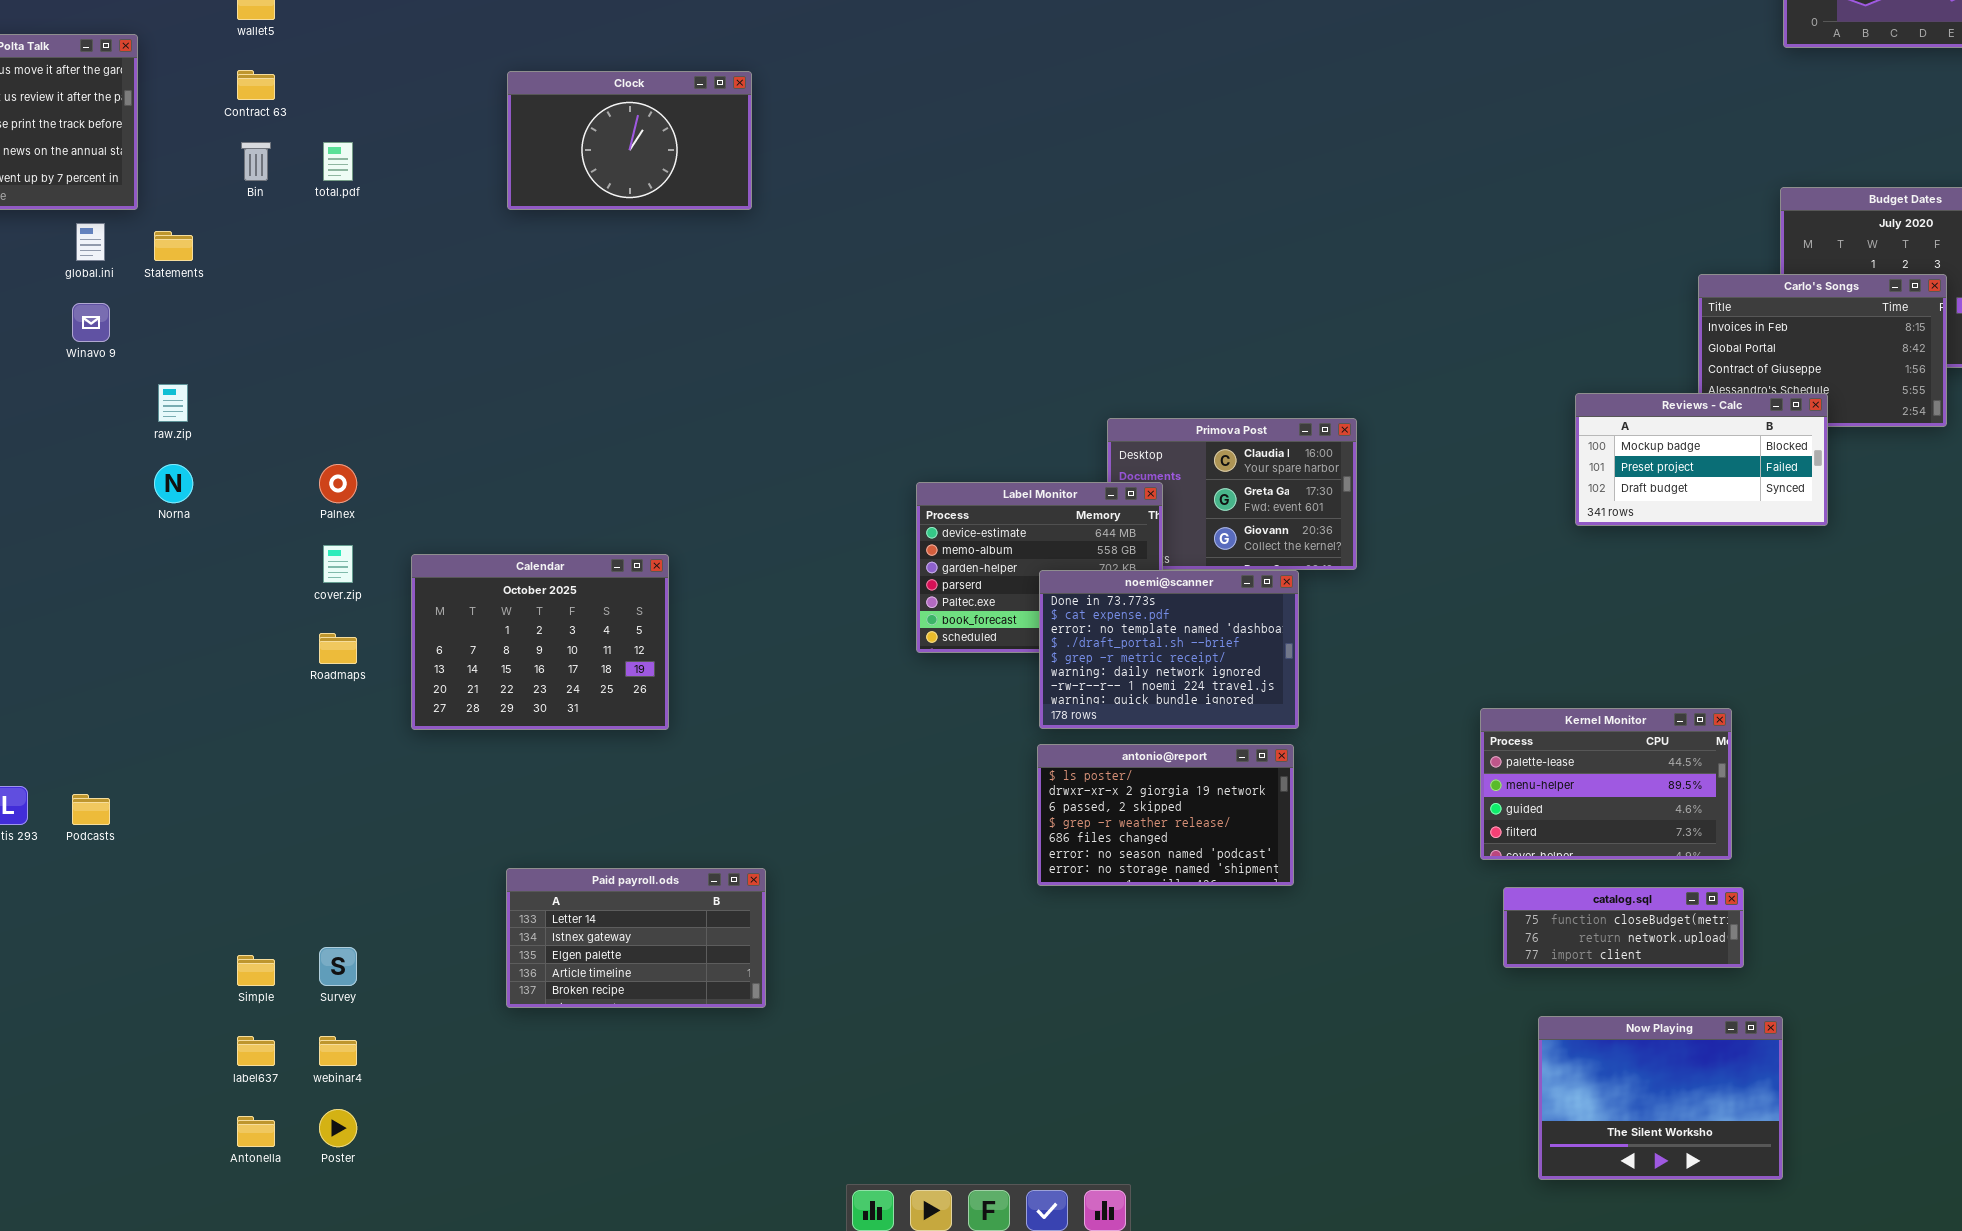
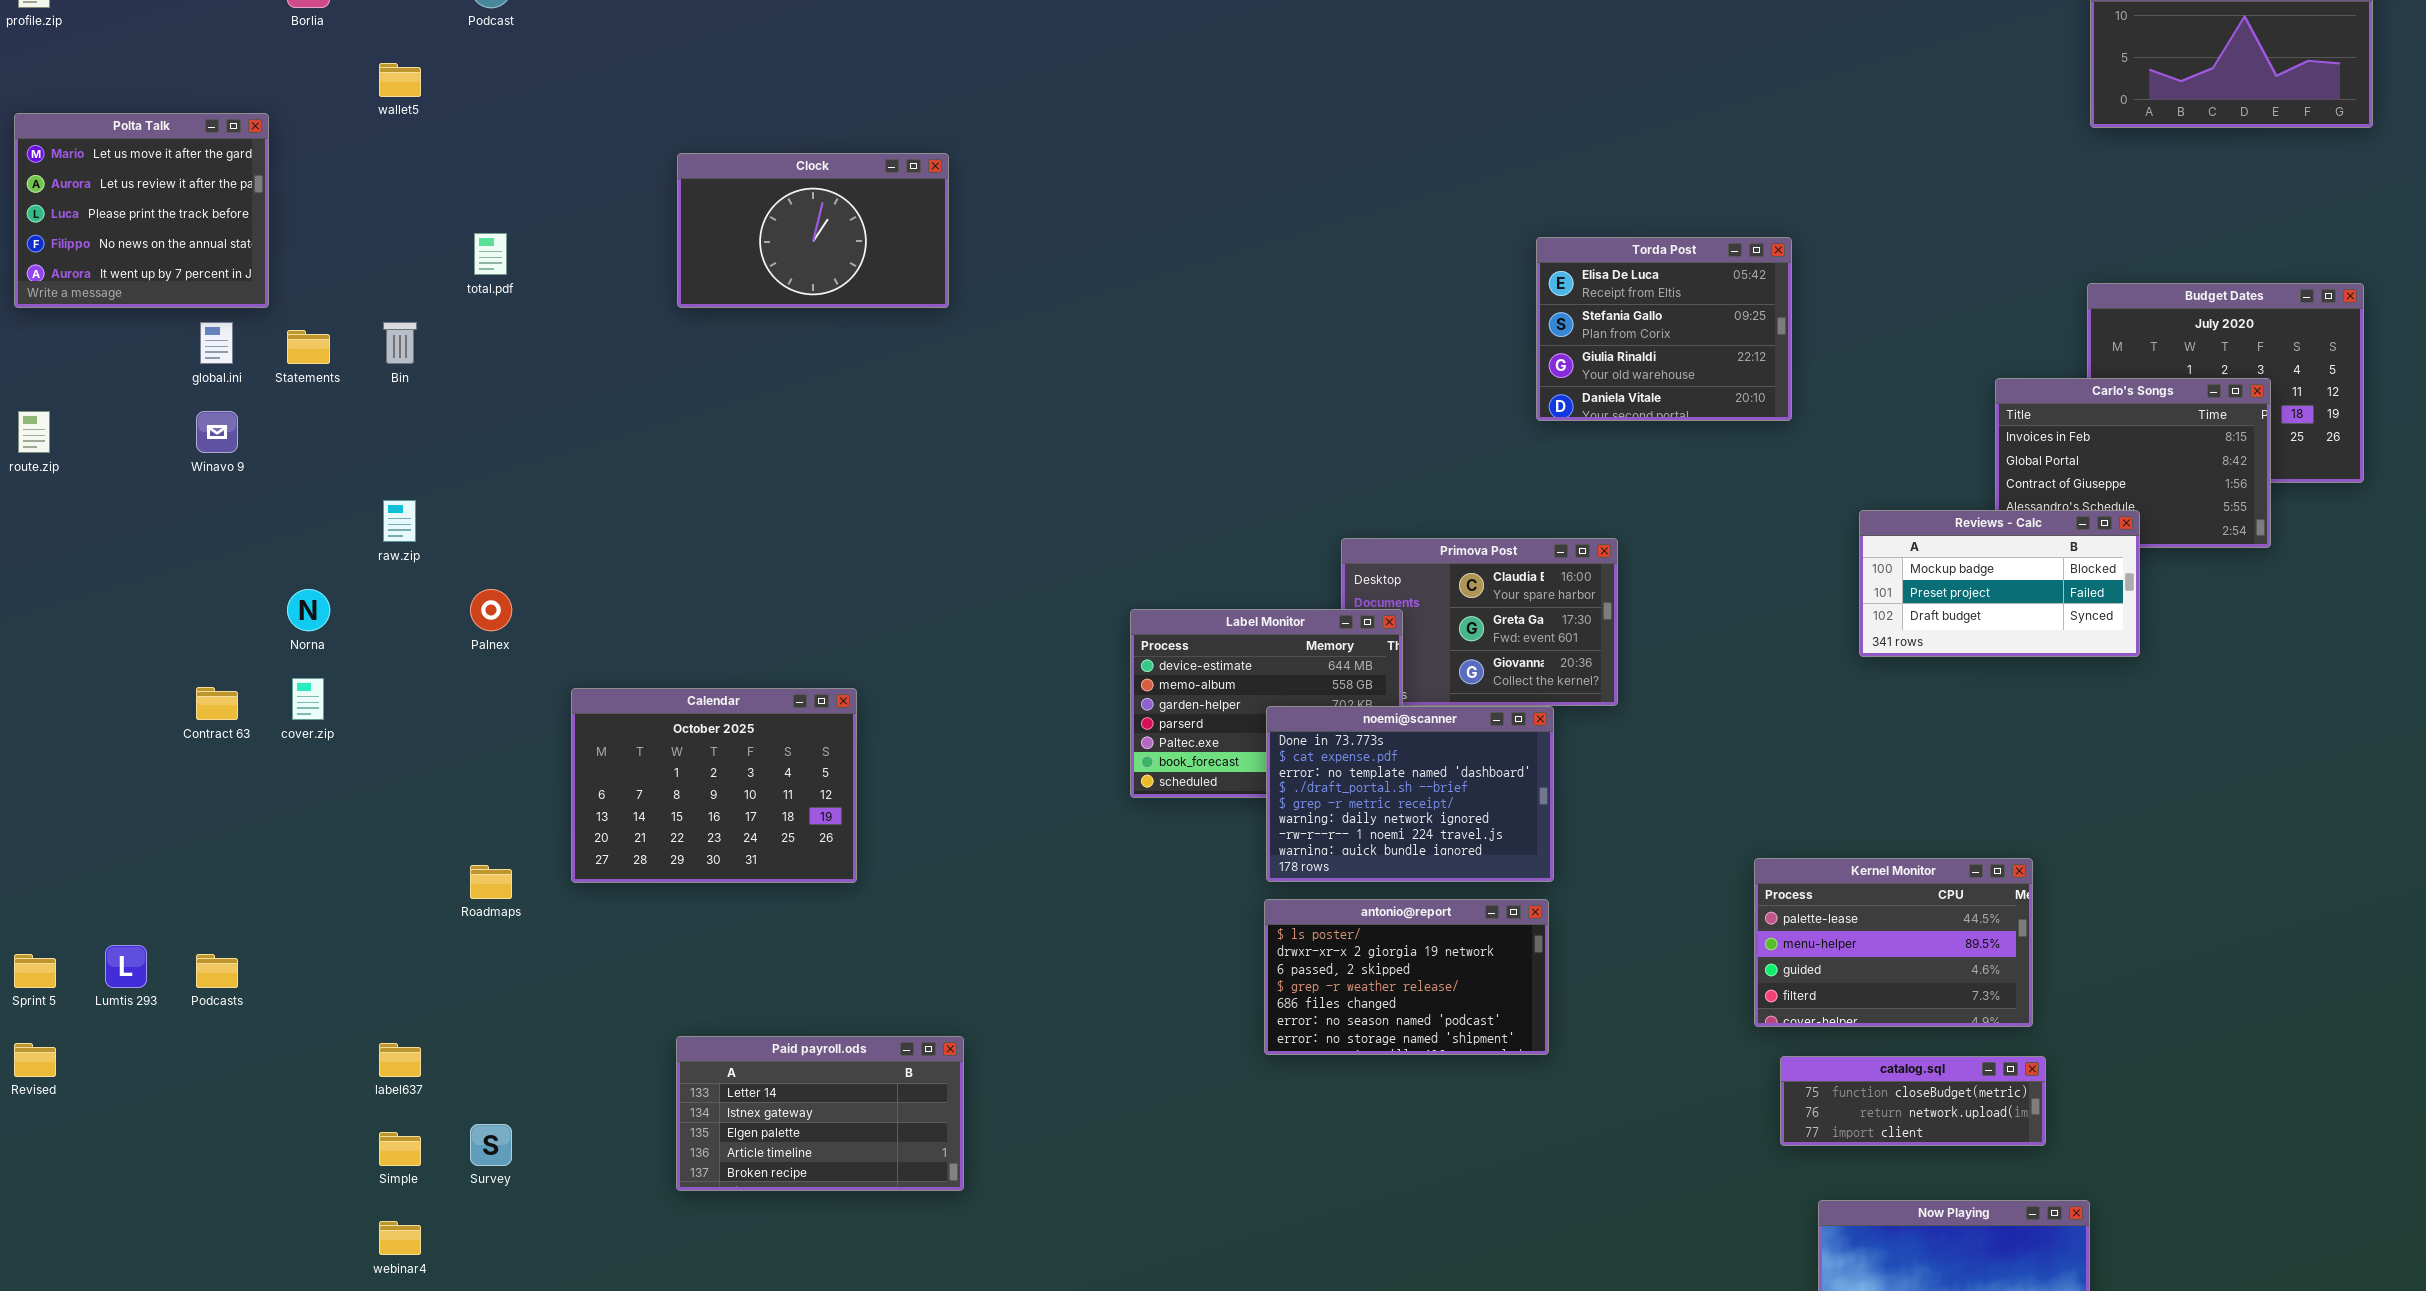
Contract 63: [237,70,275,100] -> [196,687,238,720], moved
Bin: [241,142,271,181] -> [383,322,417,364], moved
Torda Post: none -> [1536,237,1792,421], opened
raw.zip: [158,384,188,422] -> [383,500,416,542], moved
cover.zip: [323,545,353,583] -> [292,678,324,720], moved
Roadmaps: [319,633,357,664] -> [470,865,512,899], moved
label637: [237,1036,275,1066] -> [379,1043,421,1077], moved
webinar4: [319,1036,357,1066] -> [379,1221,421,1255], moved

